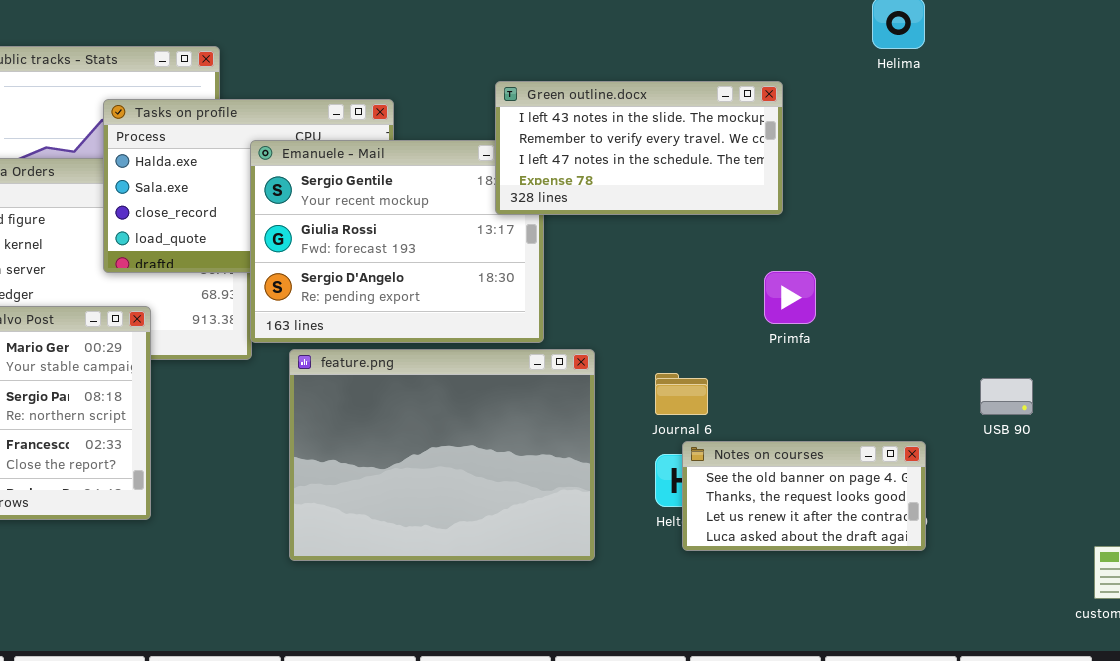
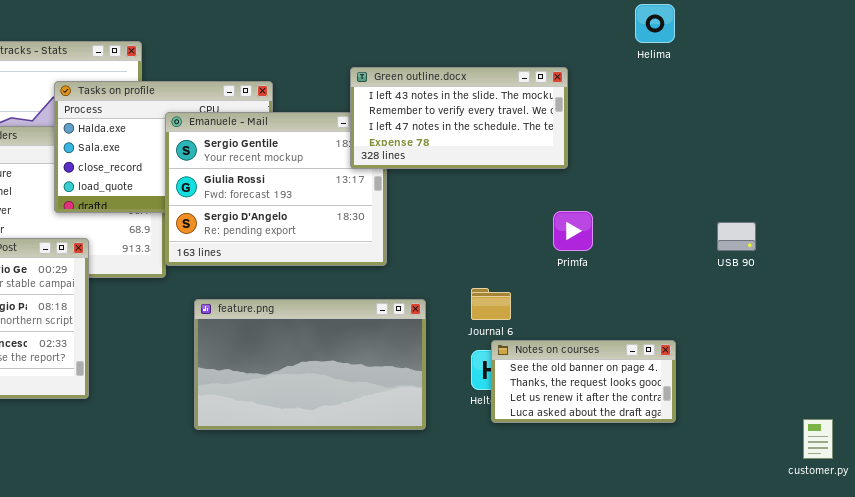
feature.png: [289,349,595,561] -> [194,299,426,430], resized
USB 90: [980,378,1033,415] -> [717,222,756,251], moved

